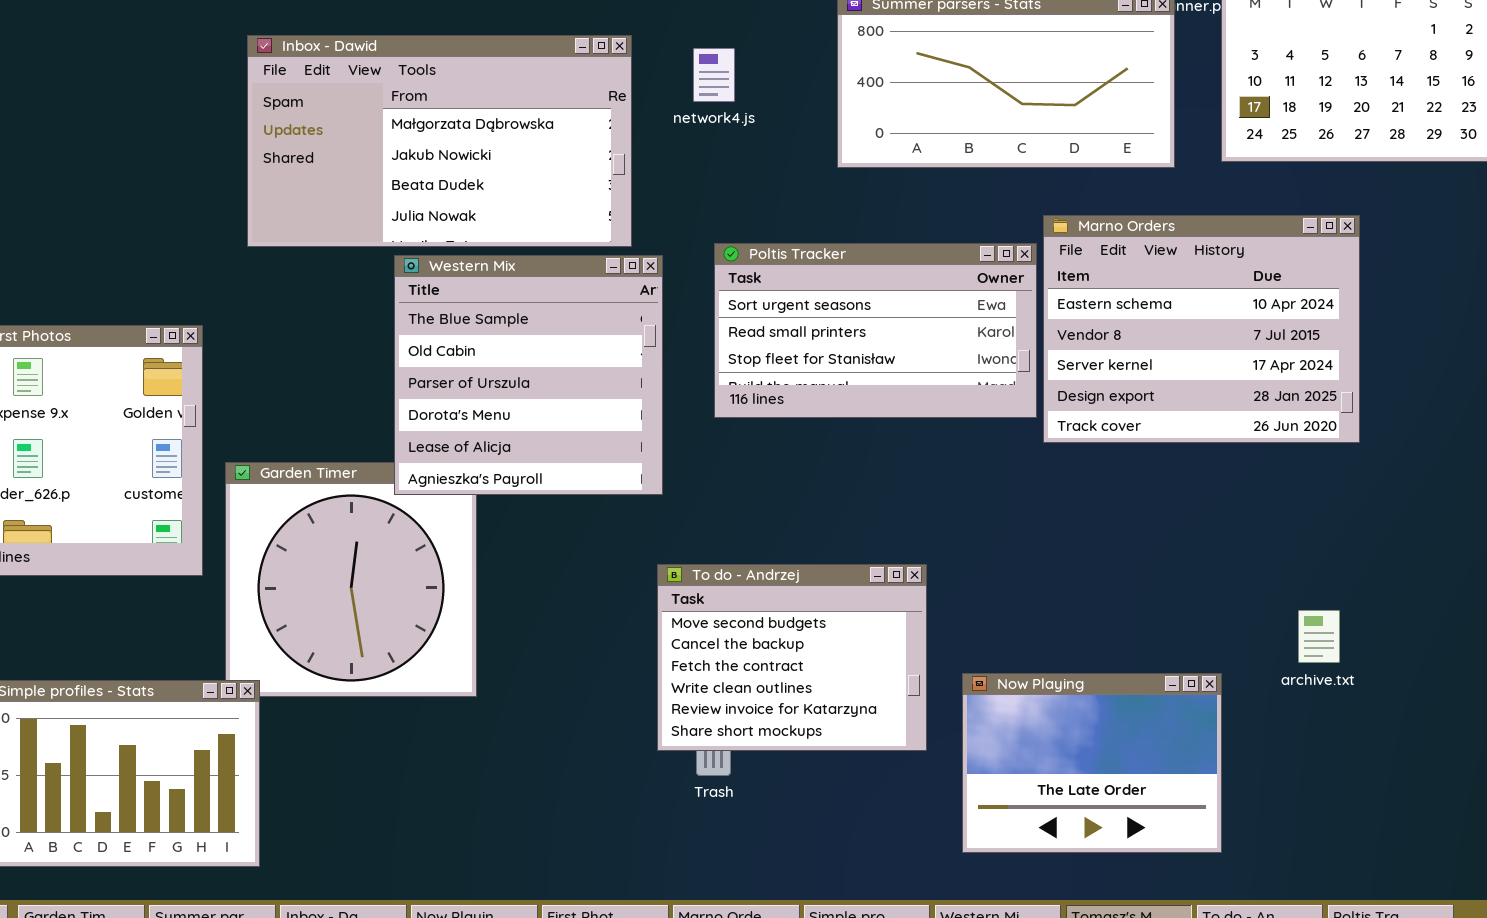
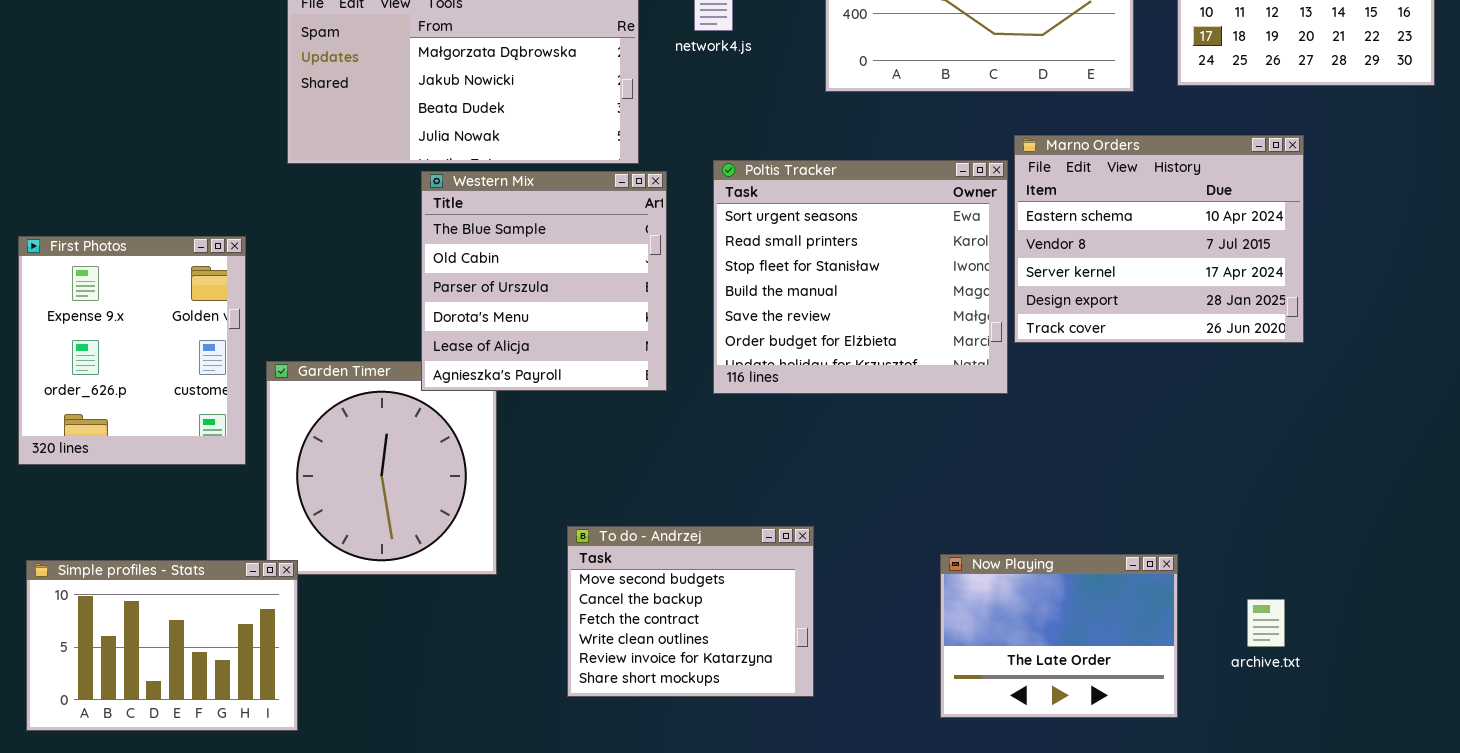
Poltis Tracker: [714,243,1037,418] -> [713,160,1008,394], resized
To do - Andrzej: [657,564,927,751] -> [567,526,814,697], moved
archive.txt: [1298,610,1340,663] -> [1247,599,1285,647], moved

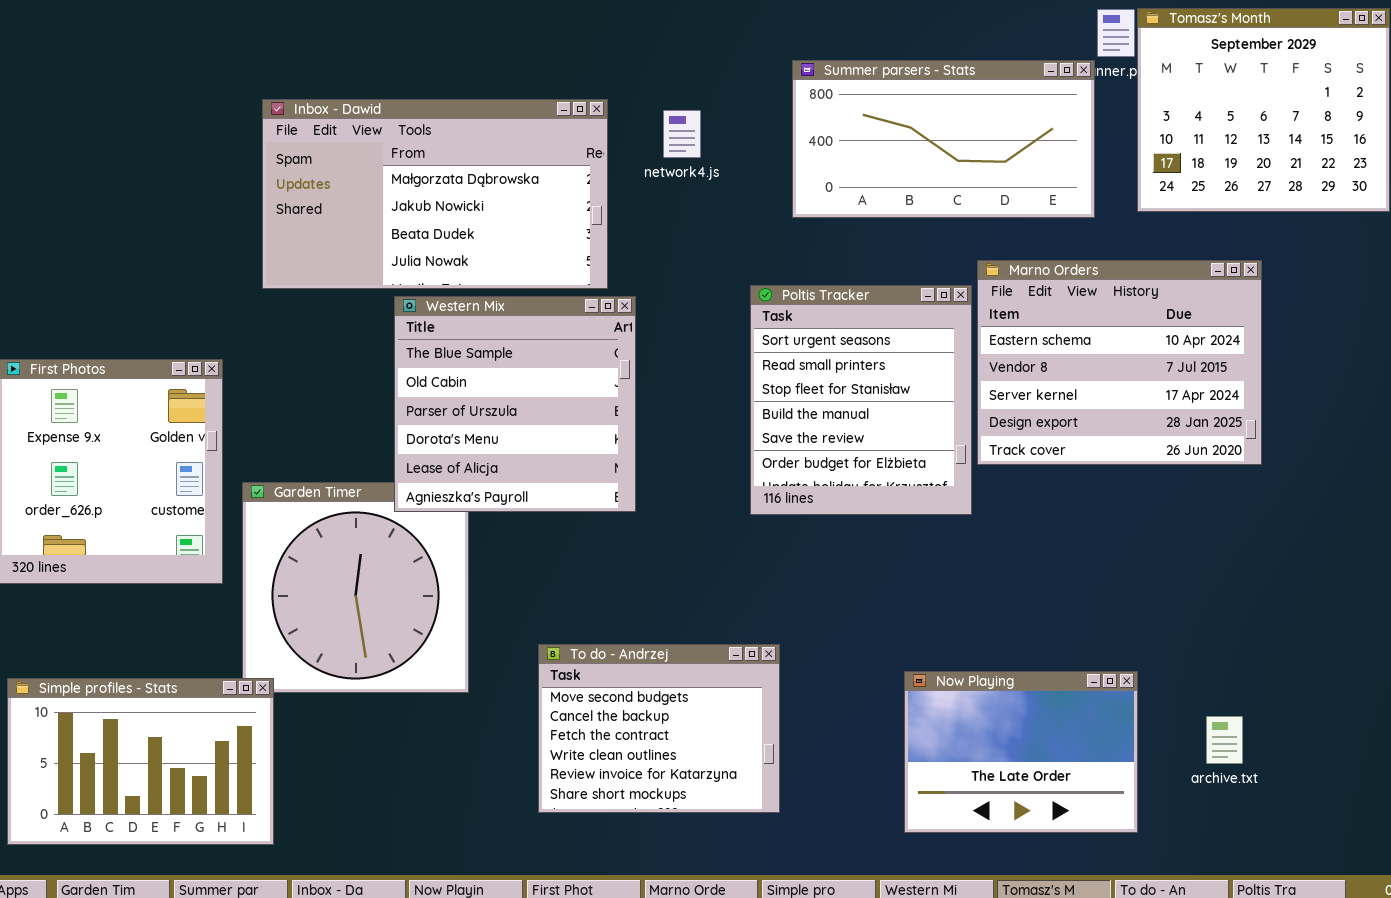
Poltis Tracker: [713,160,1008,394] -> [750,285,972,515], resized

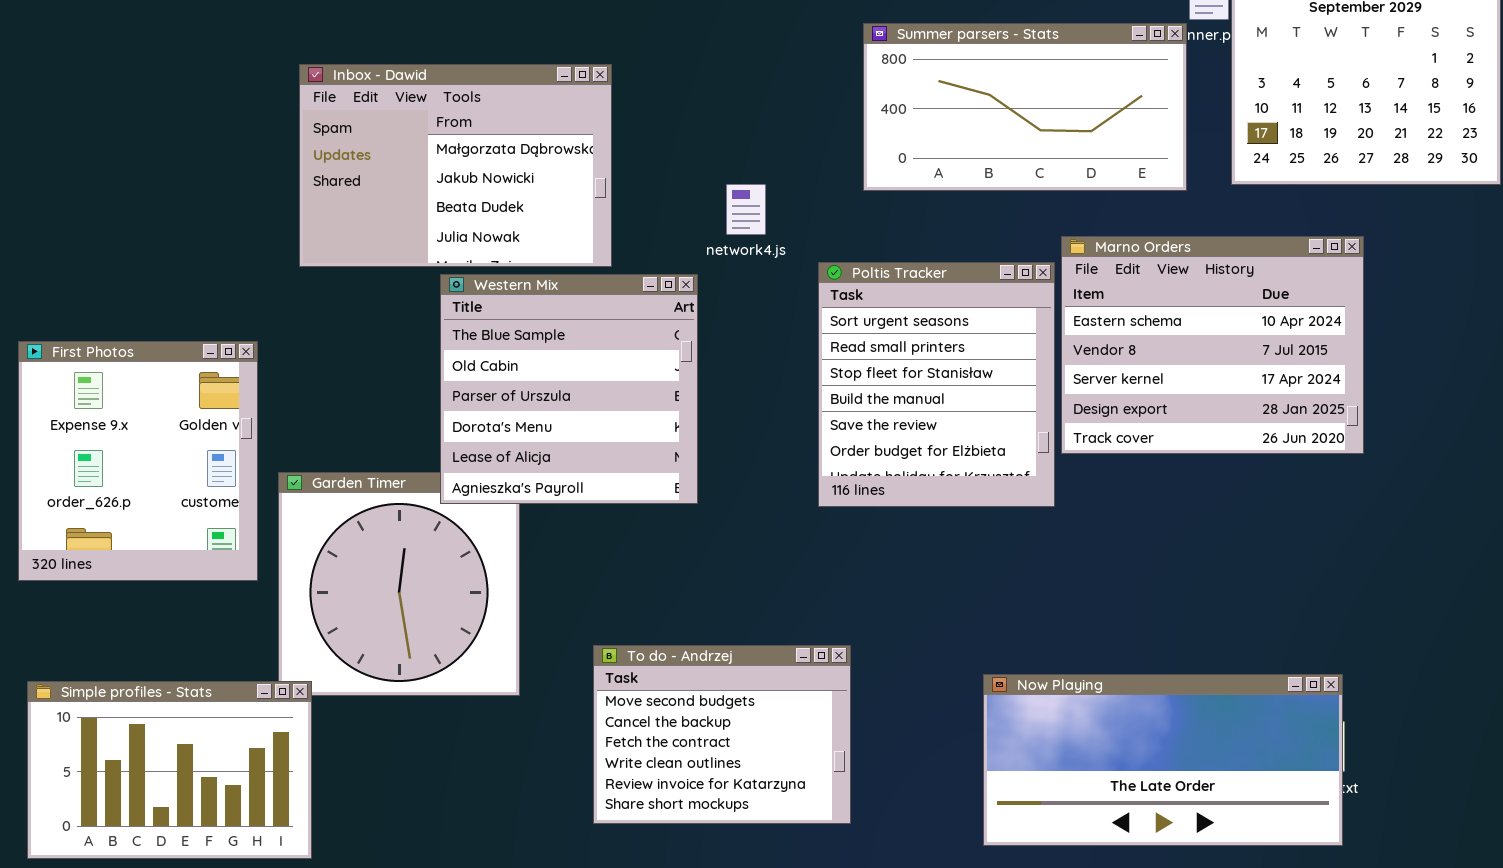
Inbox - Dawid: [262,99,608,289] -> [299,64,612,267], resized
network4.js: [663,110,701,158] -> [726,184,766,235], moved
Now Playing: [904,671,1138,833] -> [983,674,1343,846], resized

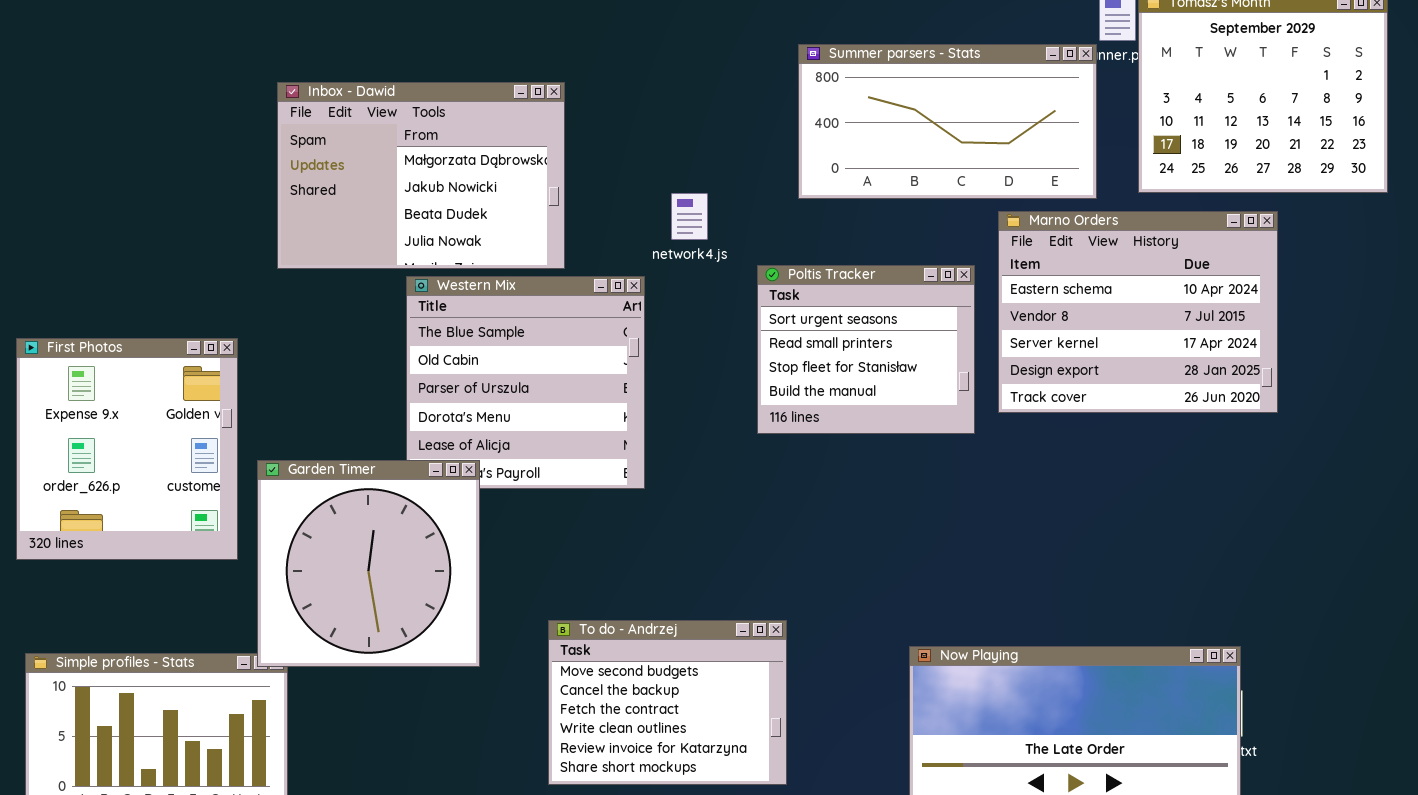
Marno Orders: [1061,236,1364,454] -> [998,211,1278,413], moved
Poltis Tracker: [818,262,1055,507] -> [757,265,975,434], resized
Garden Timer: [278,472,520,696] -> [257,460,480,667], raised

